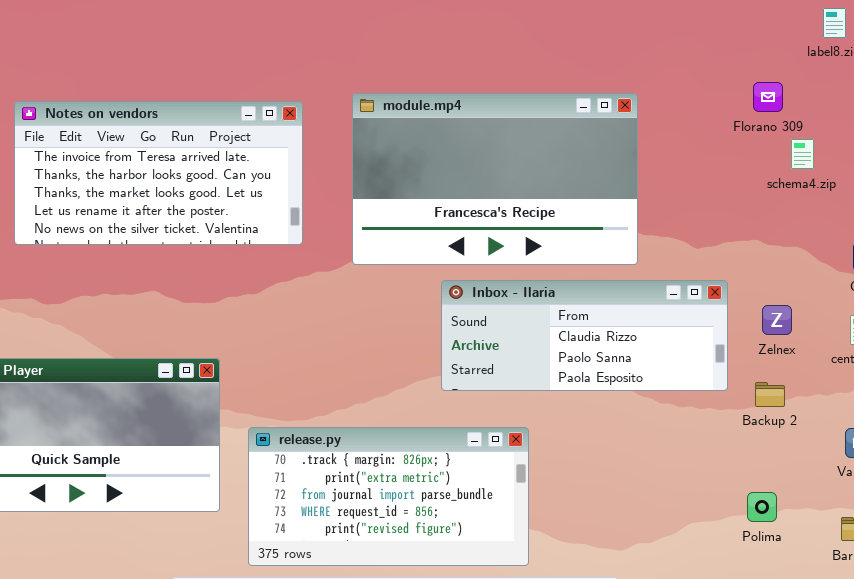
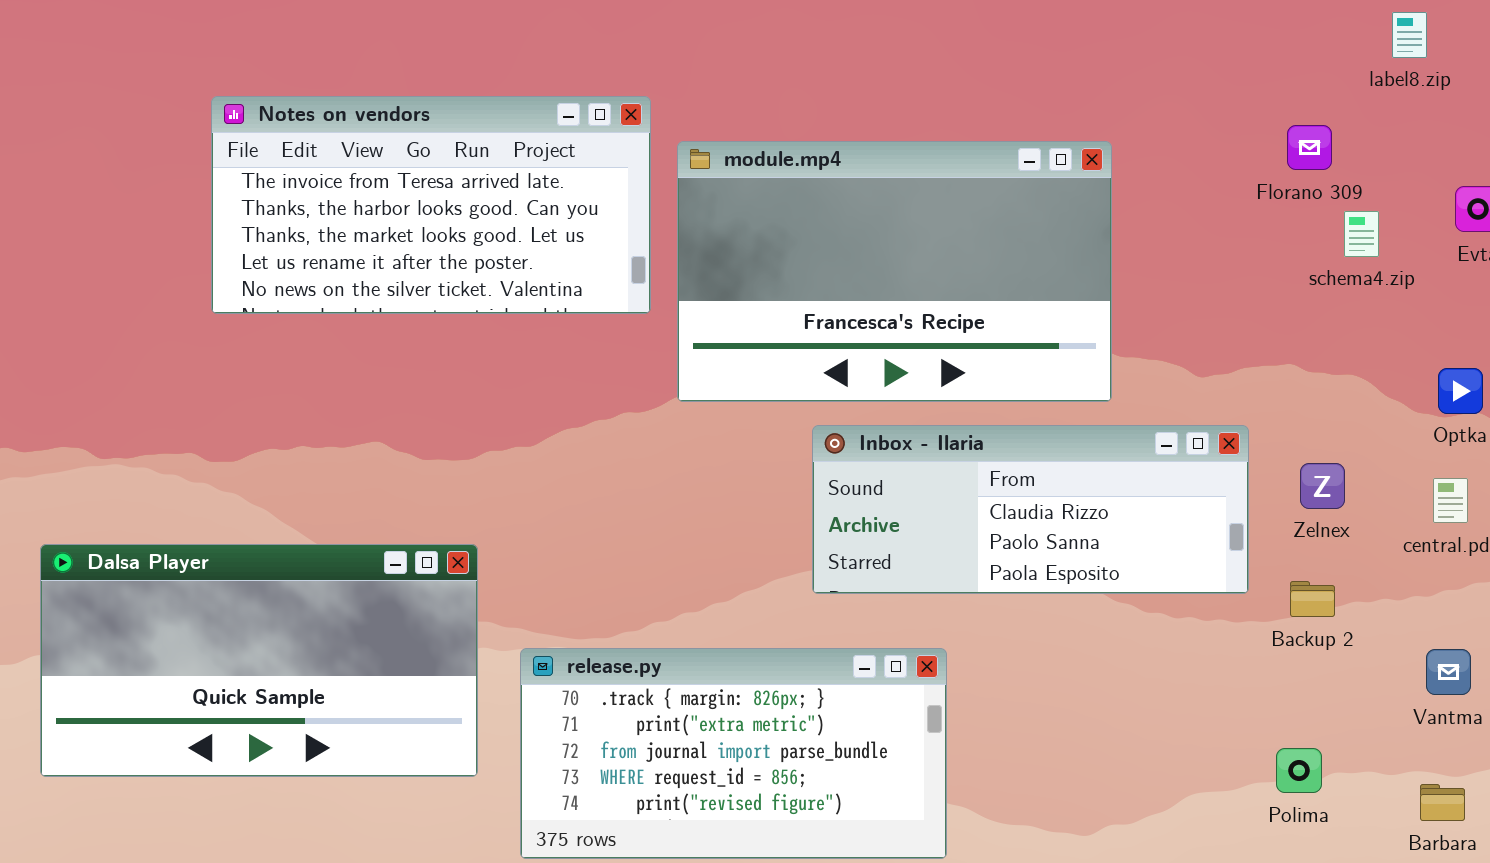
Notes on vendors: [14,101,303,245] -> [211,96,651,314], moved

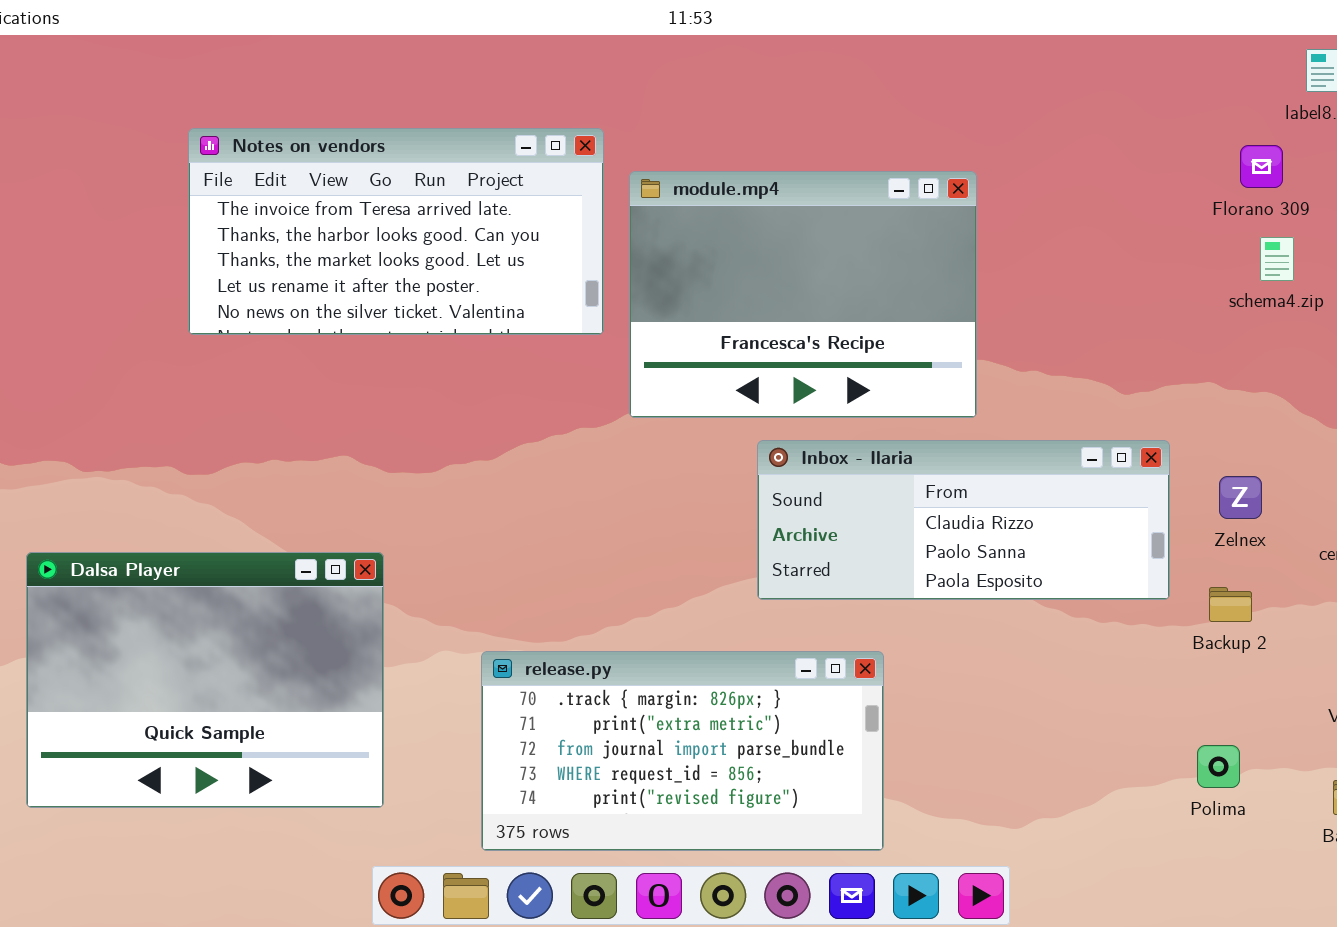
Florano 309: [1287,125,1332,170] -> [1240,145,1283,188], moved
module.mp4: [677,141,1112,402] -> [629,171,977,418], resized
Dalsa Player: [40,544,478,777] -> [26,552,384,808], resized

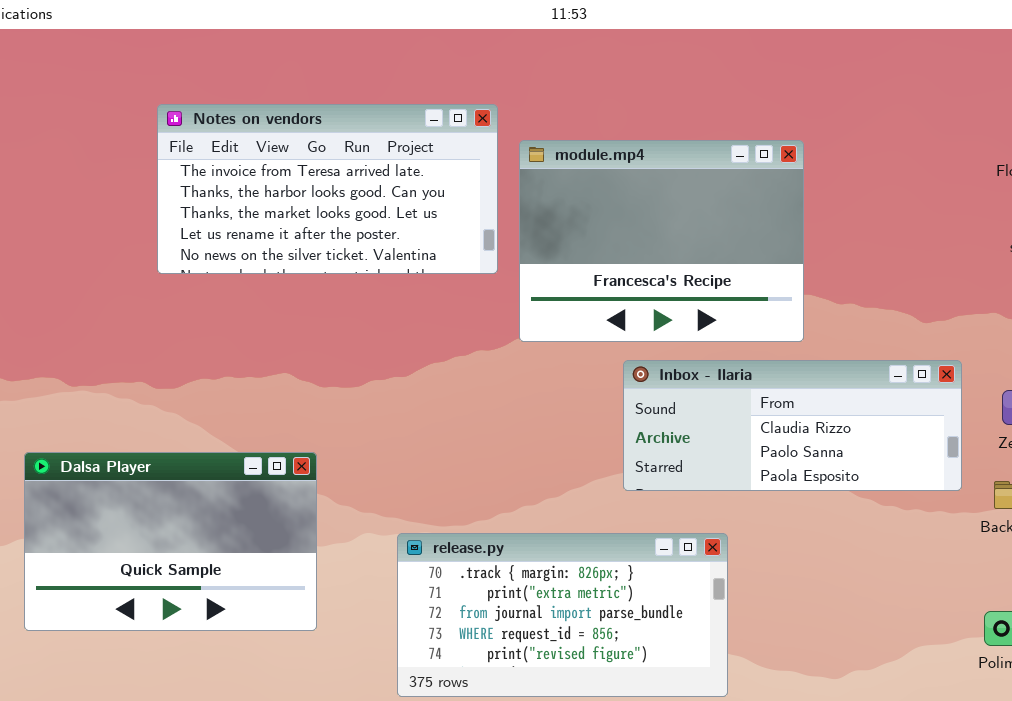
Dalsa Player: [26,552,384,808] -> [24,452,317,631], resized

